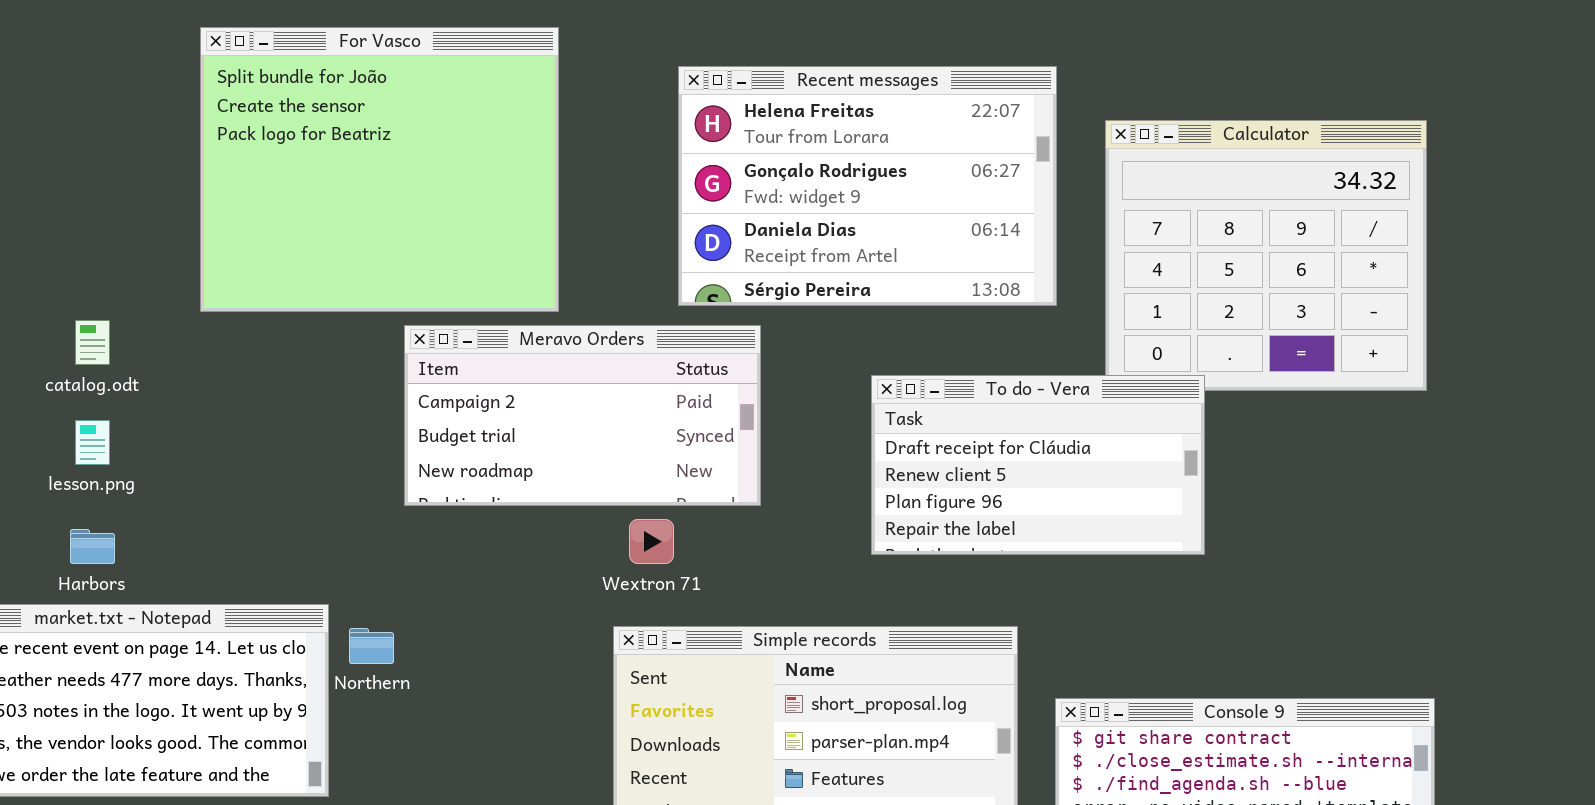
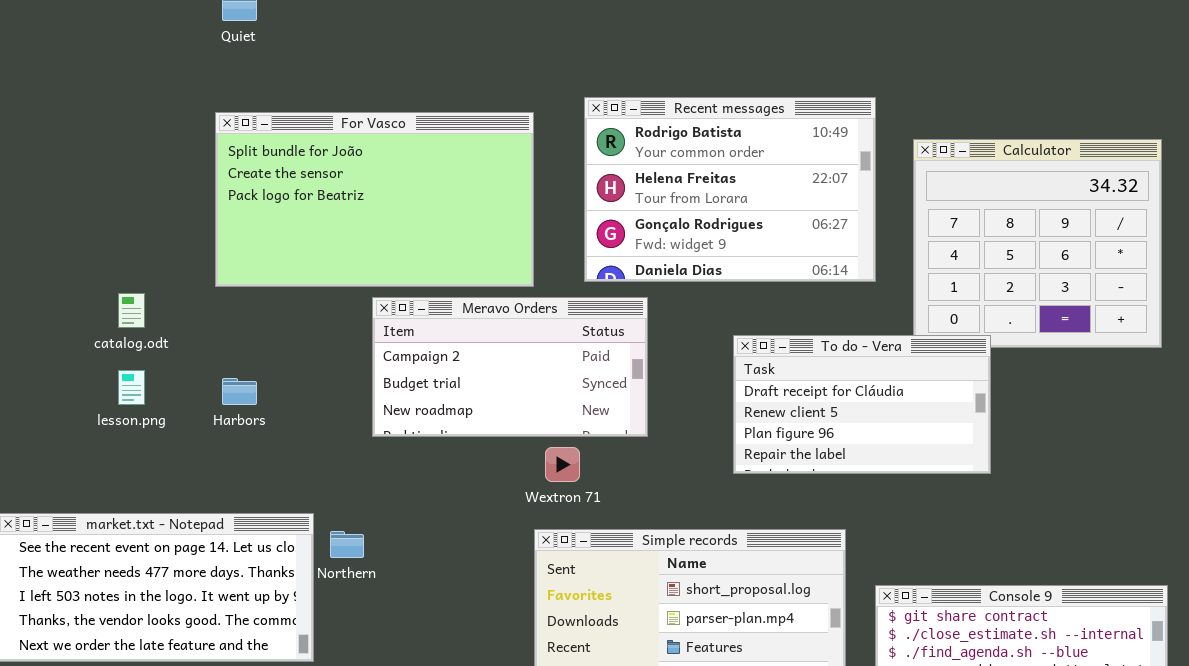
For Vasco: [200,27,559,312] -> [215,112,534,287], resized
Recent messages: [678,66,1057,306] -> [584,97,876,282], scrolled up 1 row
Harbors: [70,529,115,564] -> [222,378,257,405], moved

